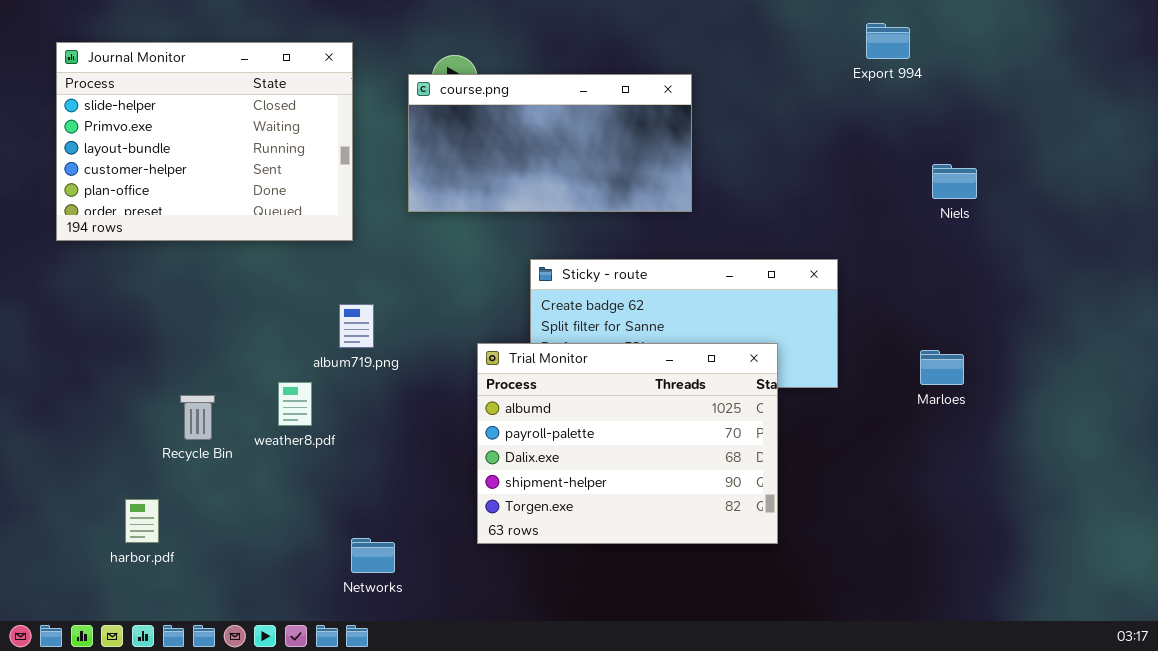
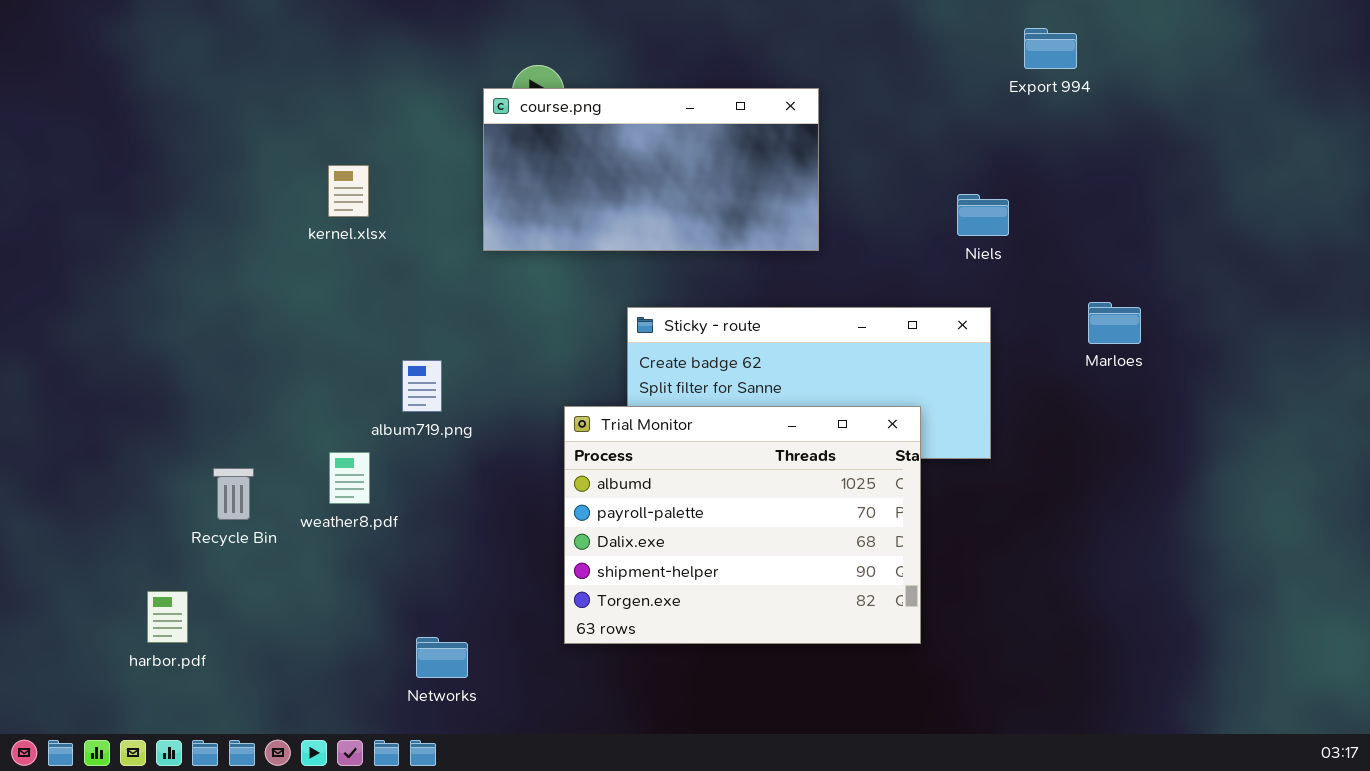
Journal Monitor: [56,42,353,241] -> none, closed
Niels: [932,164,977,199] -> [957,194,1009,236], moved
Marloes: [920,350,964,385] -> [1088,302,1141,344], moved

